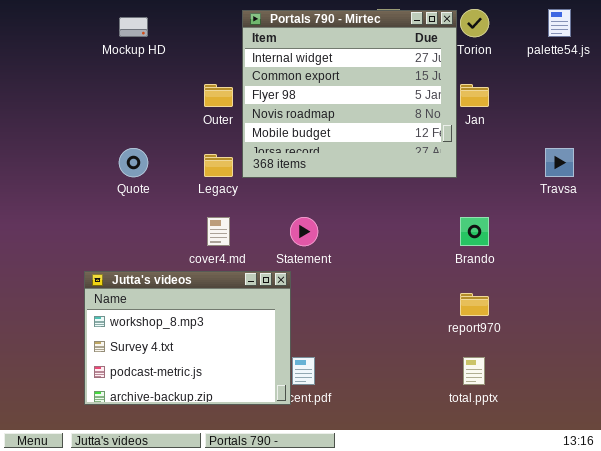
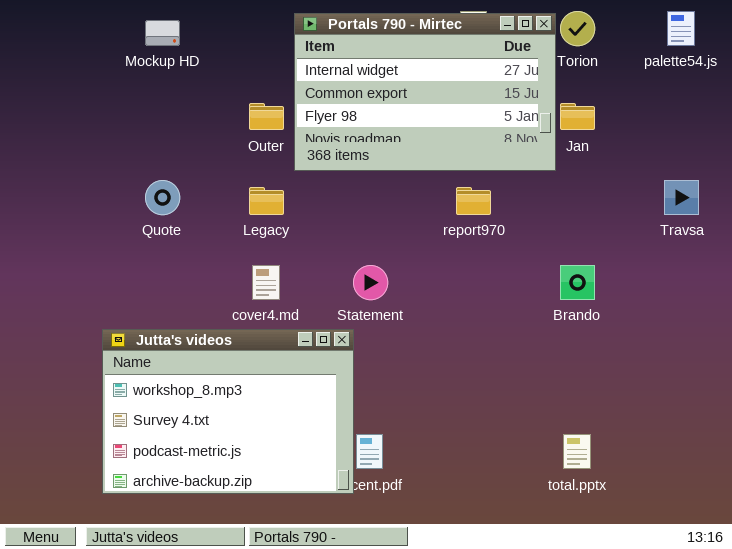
Portals 790 - Mirtec: [242,10,457,178] -> [294,13,556,171], resized
report970: [460,293,489,316] -> [456,187,491,215], moved

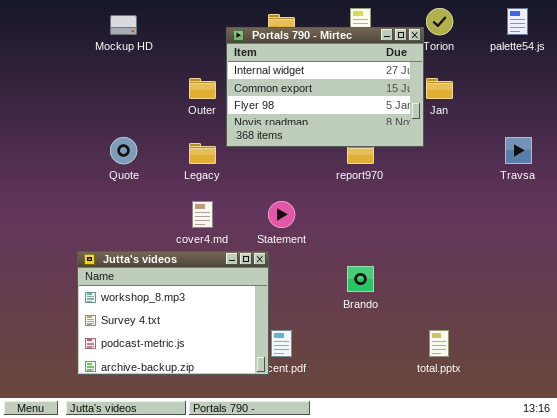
Portals 790 - Mirtec: [294,13,556,171] -> [226,27,424,147], moved
Brando: [560,265,595,300] -> [347,266,374,292], moved

